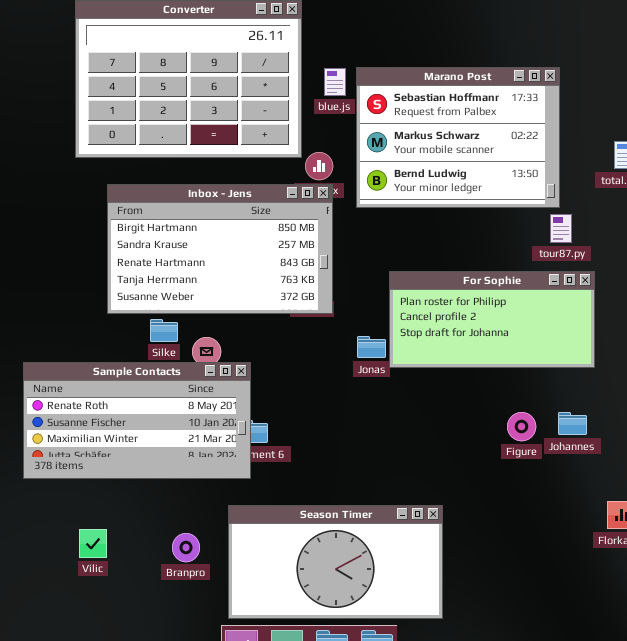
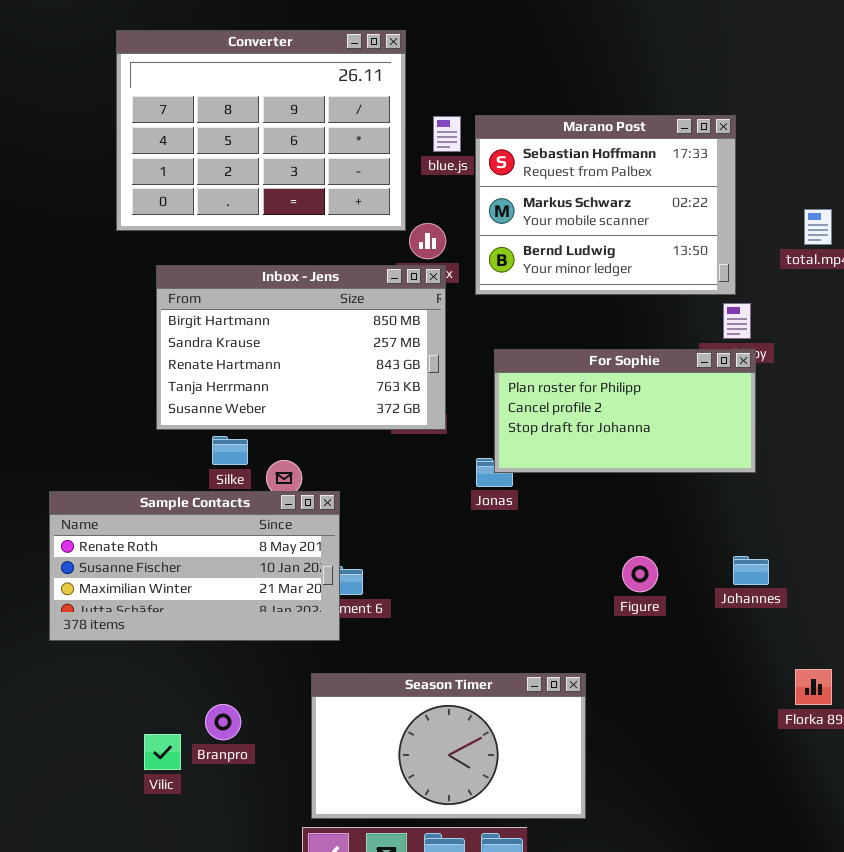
For Sophie: [389,271,595,368] -> [494,349,756,473], moved
Figure: [507,412,536,441] -> [622,556,658,592], moved
Vilic: [79,529,107,558] -> [144,734,181,770], moved
Branpro: [172,533,200,562] -> [205,704,241,740], moved

